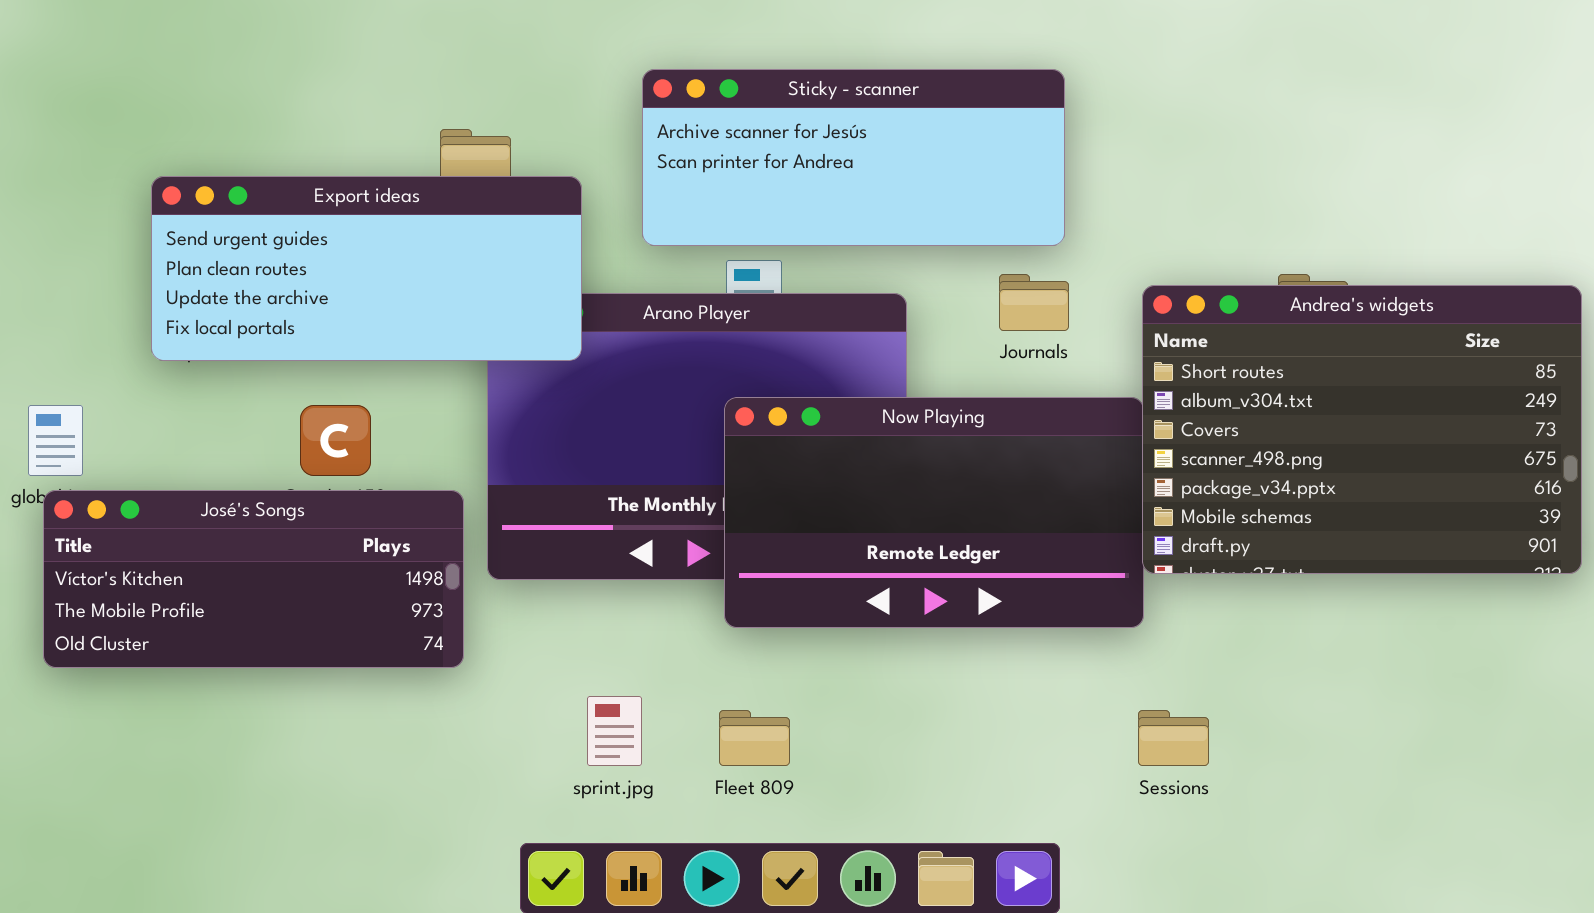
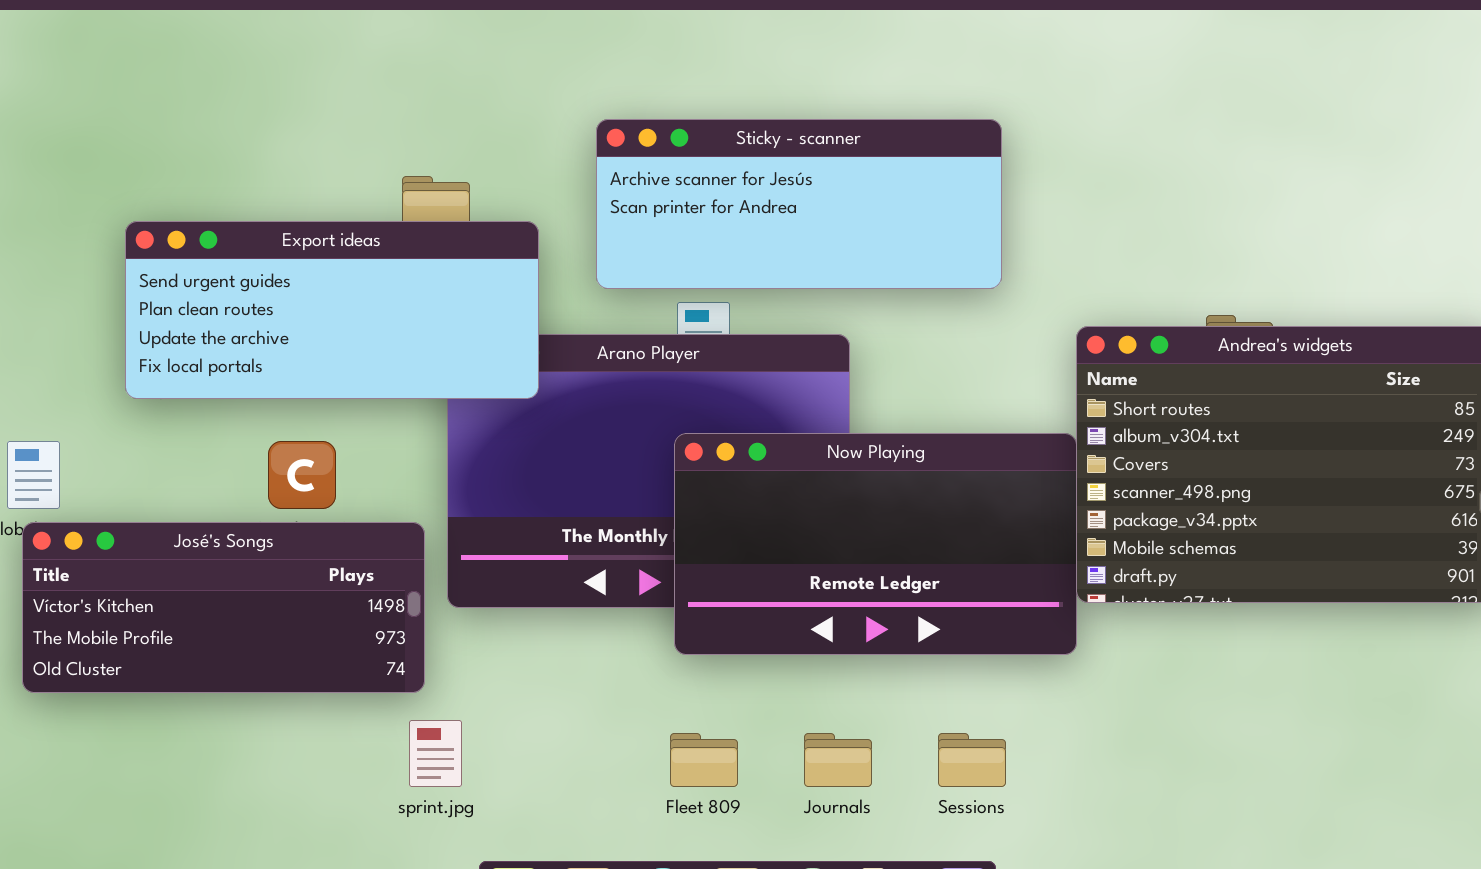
Journals: [999,274,1069,331] -> [804,733,872,787], moved
sprint.jpg: [587,696,642,766] -> [409,720,462,787], moved
Sessions: [1138,710,1209,766] -> [938,733,1006,787], moved

